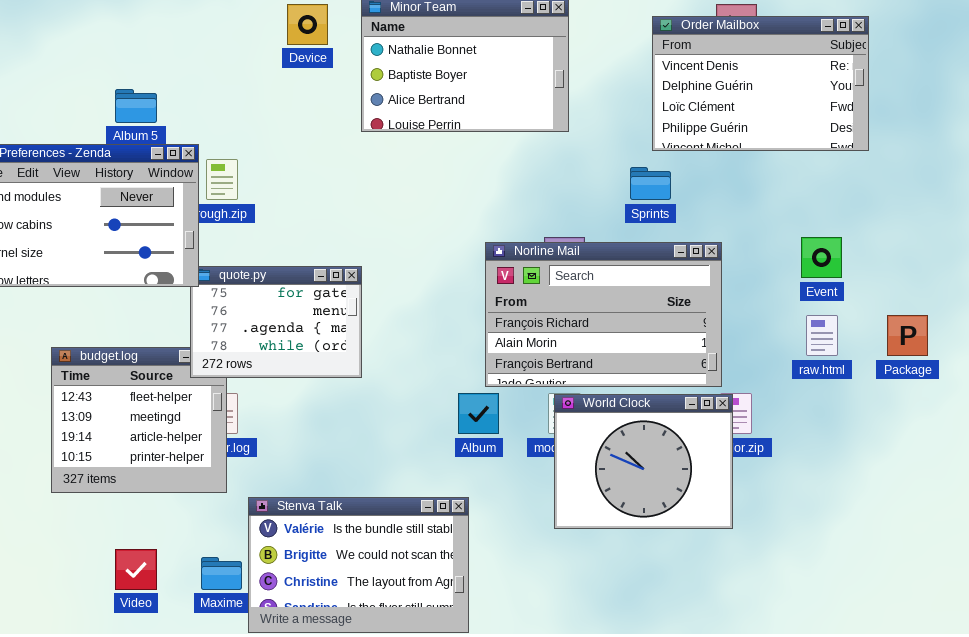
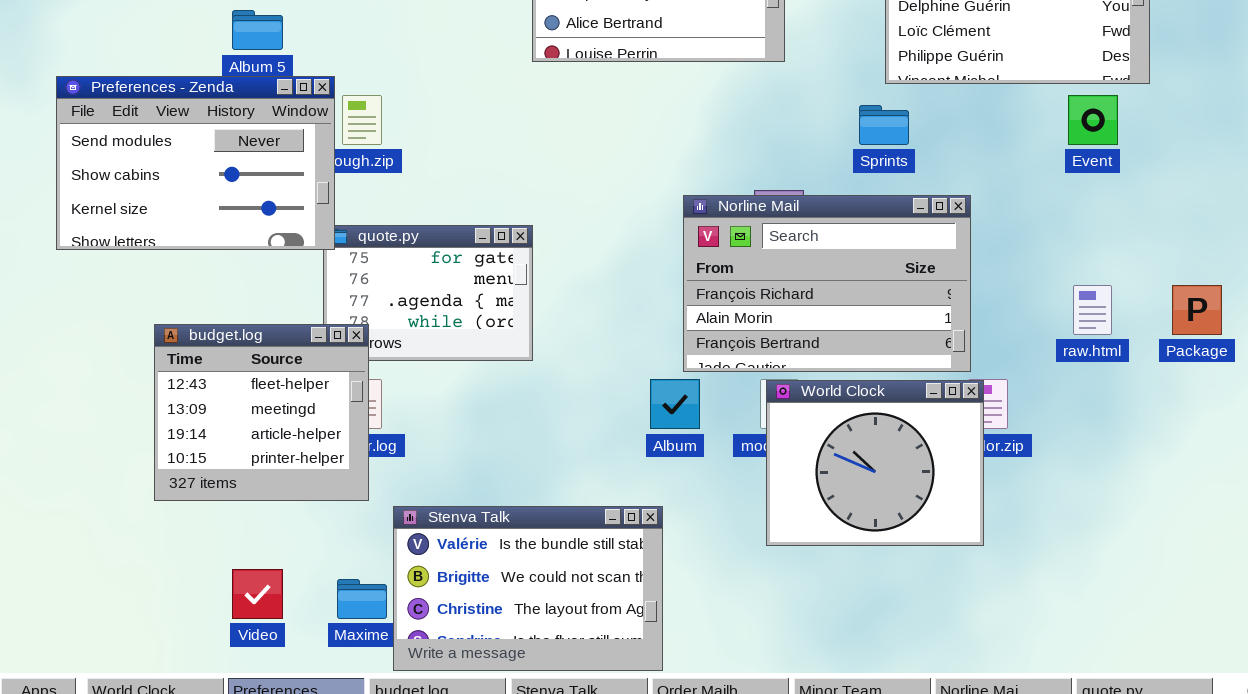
Event: [801,237,842,278] -> [1068,95,1118,145], moved
budget.log: [51,347,227,493] -> [154,324,369,501], raised

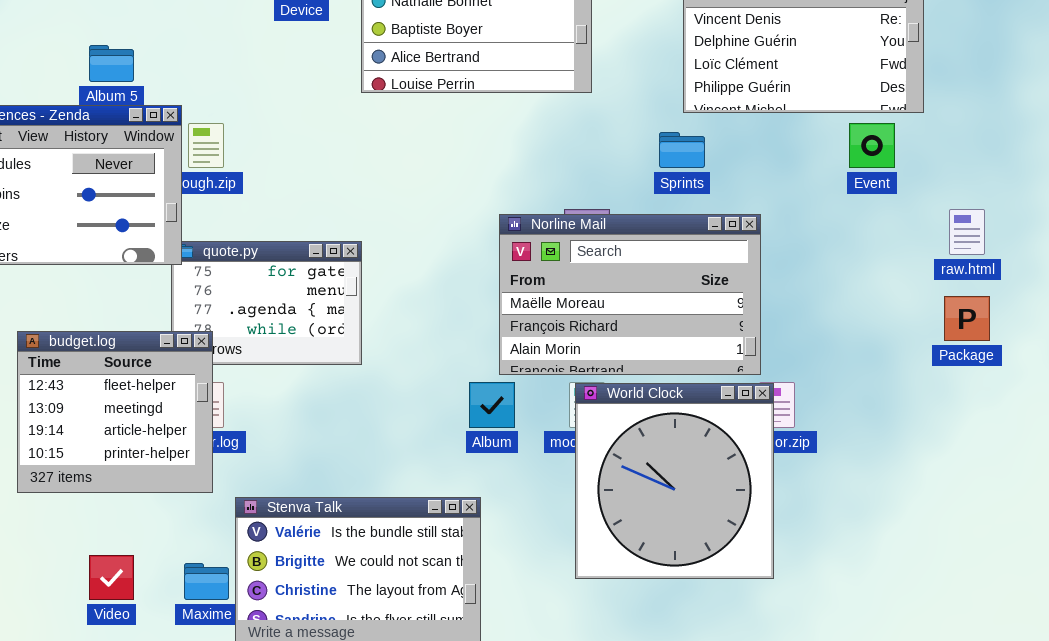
Norline Mail: [683,195,971,372] -> [499,214,761,375], scrolled up 1 row
raw.html: [1073,285,1112,335] -> [949,209,985,255], moved
World Clock: [766,380,984,546] -> [575,383,774,579], resized

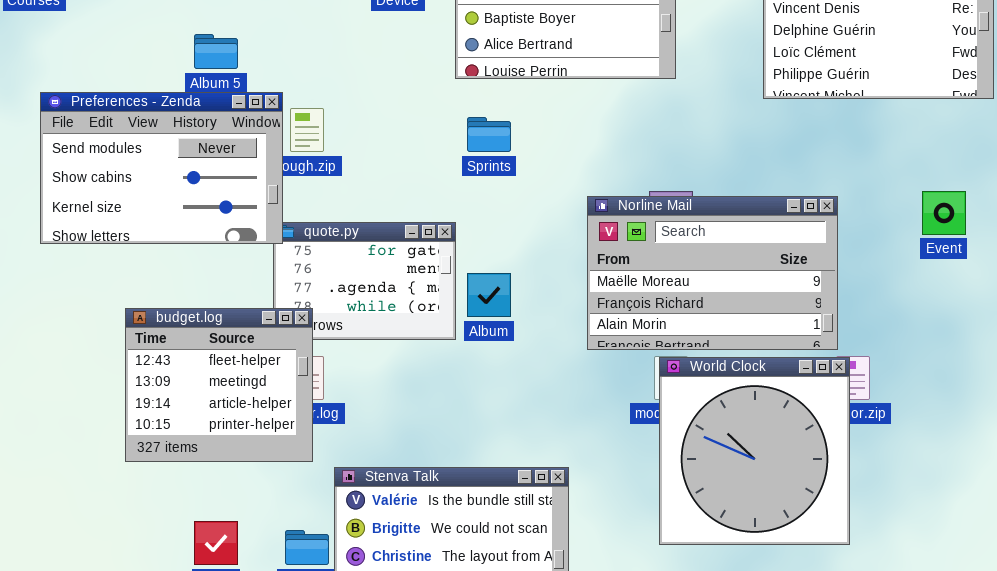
Event: [849,123,895,168] -> [922,191,966,235], moved
Sprints: [659,132,705,168] -> [467,117,511,152], moved
Album: [469,382,515,428] -> [467,273,511,317], moved

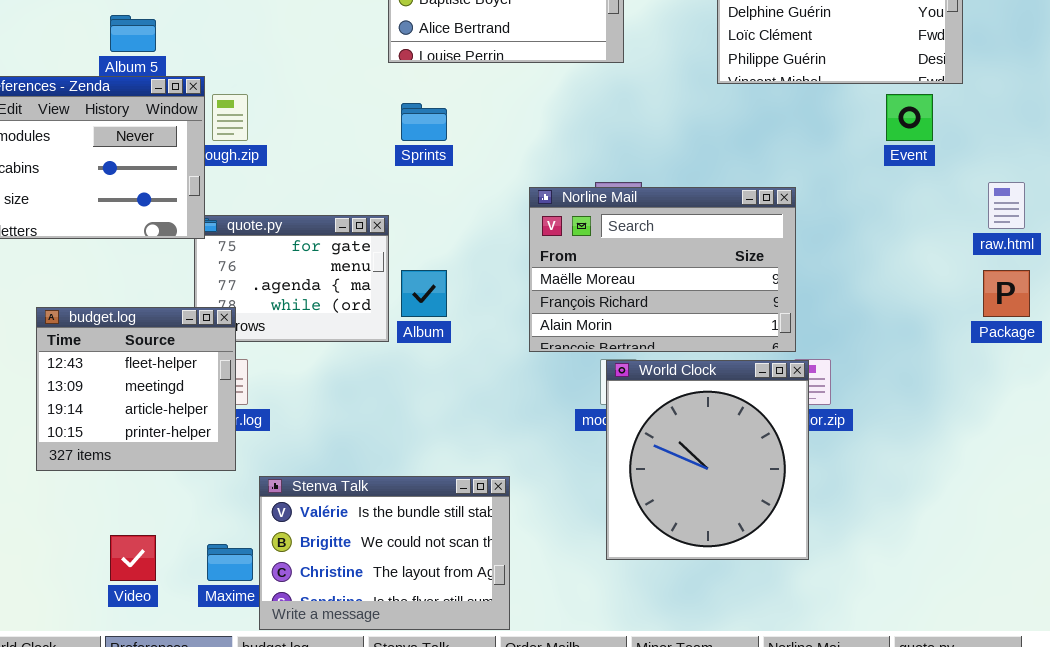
Event: [922,191,966,235] -> [886,94,933,141], moved

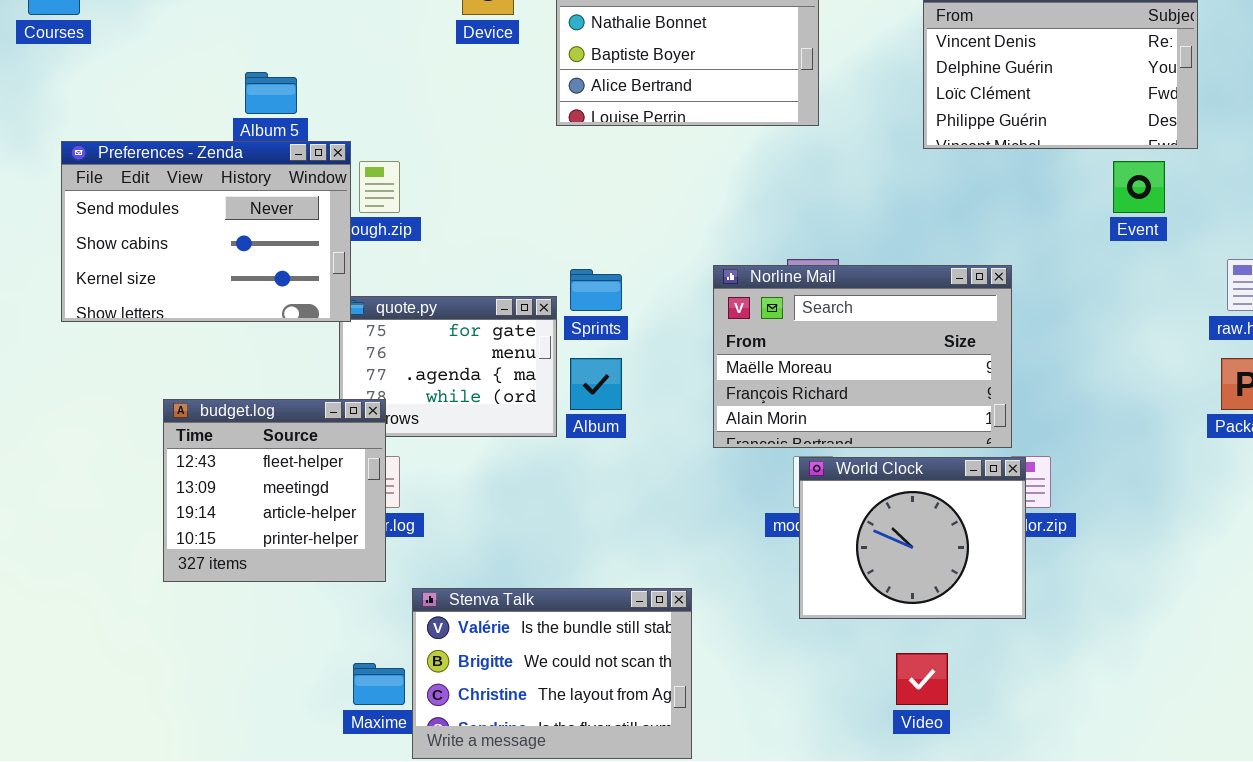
Sprints: [401,103,447,141] -> [570,269,622,311], moved
World Clock: [606,360,809,560] -> [799,457,1026,619], resized
Video: [110,535,156,581] -> [896,653,948,705], moved

